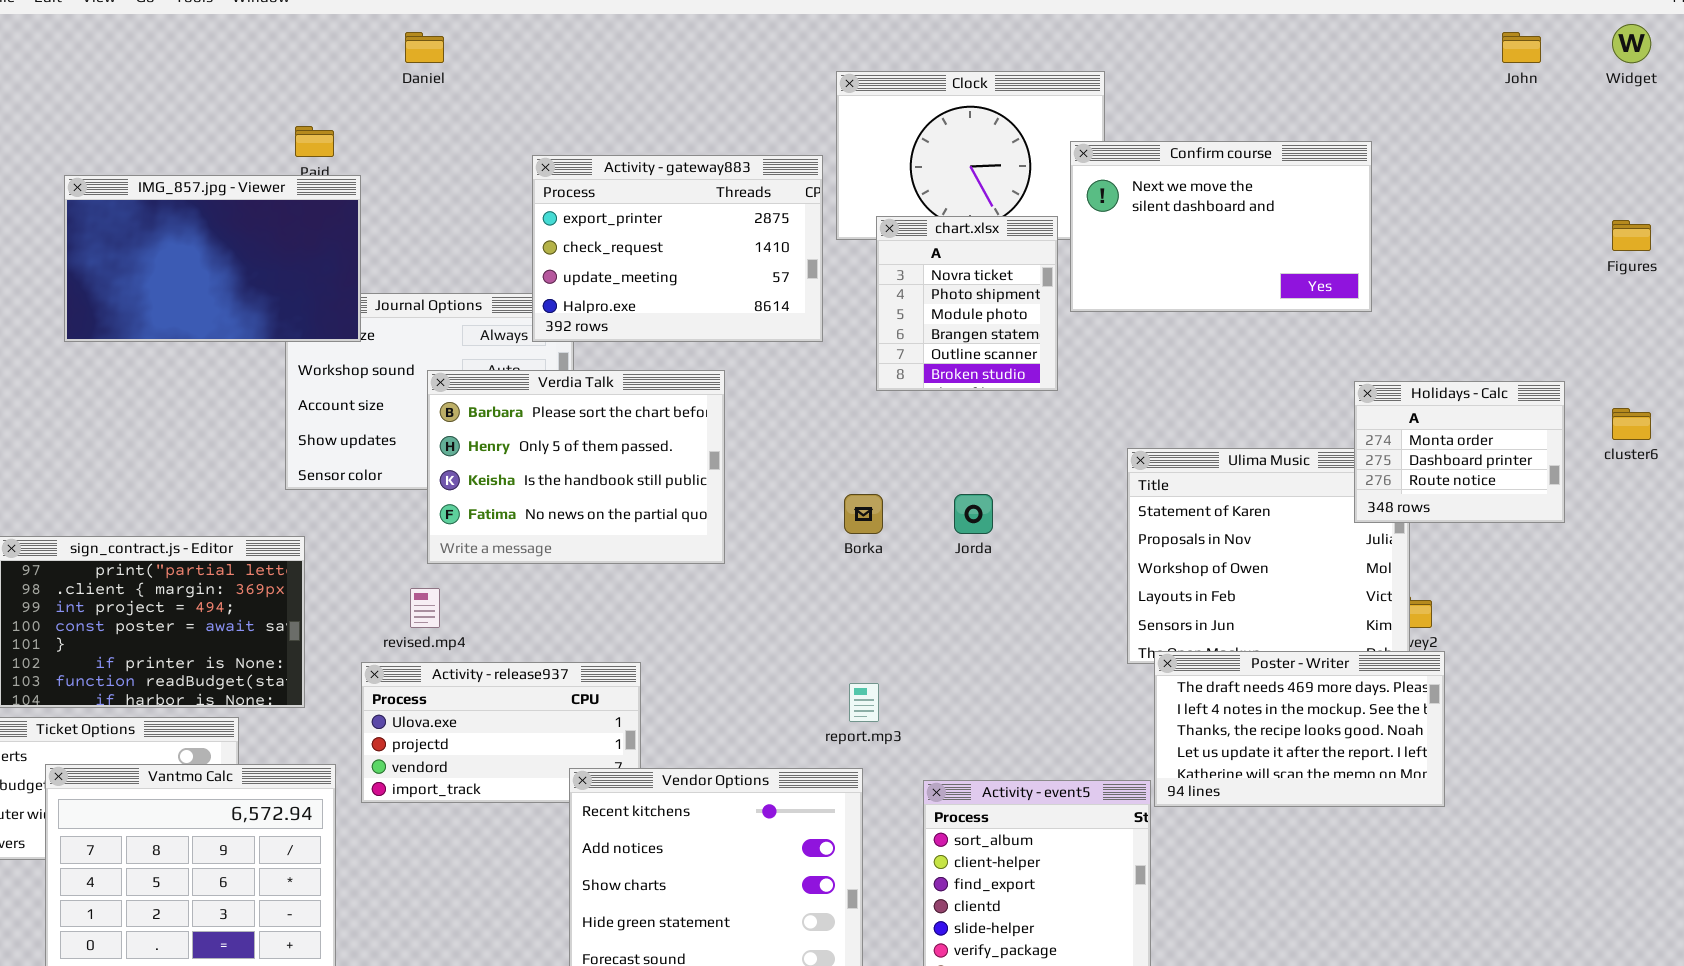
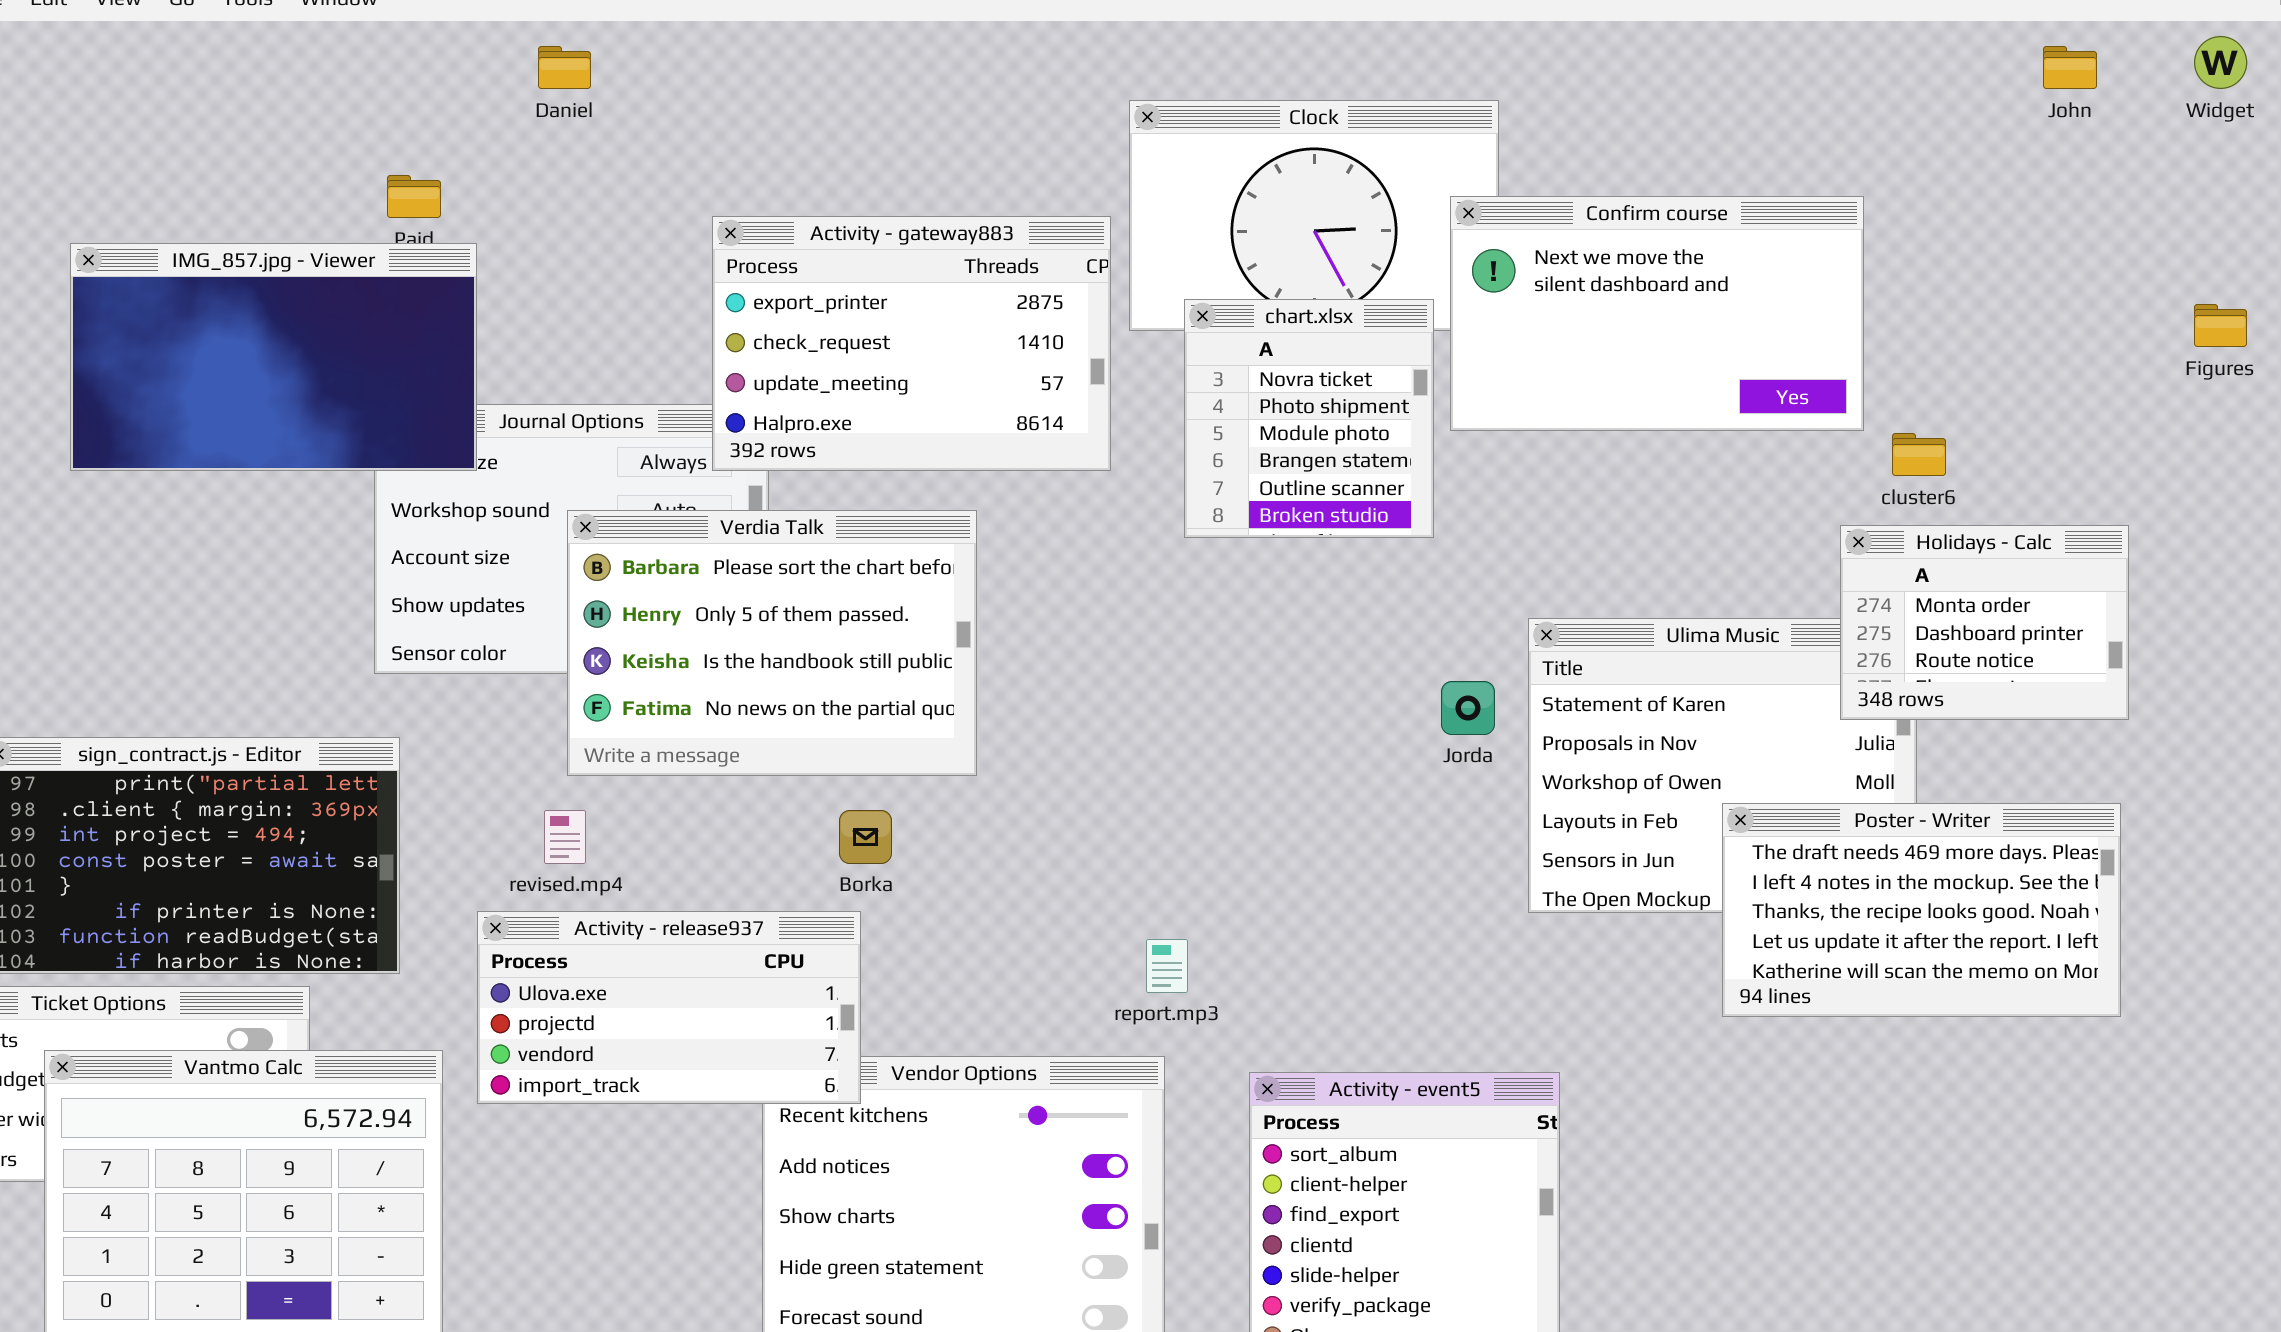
cluster6: [1612,408,1651,440] -> [1892,433,1946,476], moved
Borka: [844,494,883,534] -> [839,810,892,864], moved
Jorda: [954,494,993,534] -> [1441,681,1495,735], moved
Poster - Writer: [1154,651,1445,807] -> [1722,803,2121,1017], moved
Activity - release937: [361,662,641,803] -> [477,911,861,1104], raised

